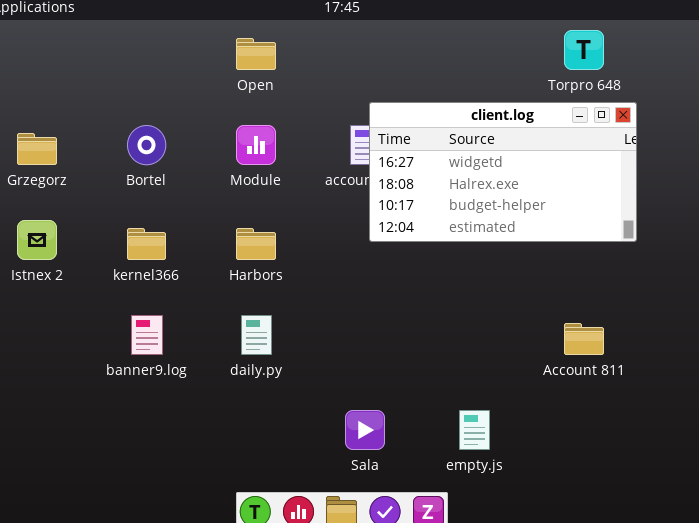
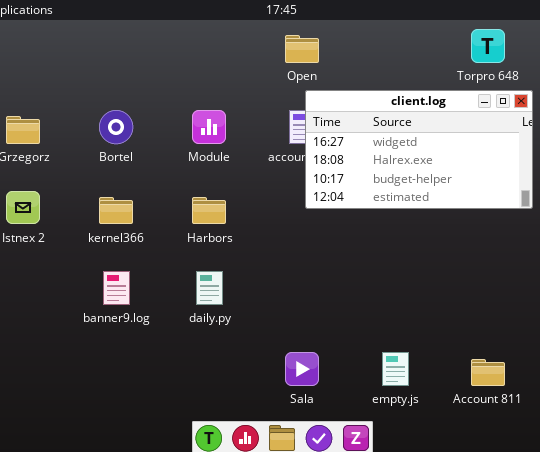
Open: [236,38,276,70] -> [285,35,319,63], moved
Account 811: [564,323,604,355] -> [471,359,505,386], moved

